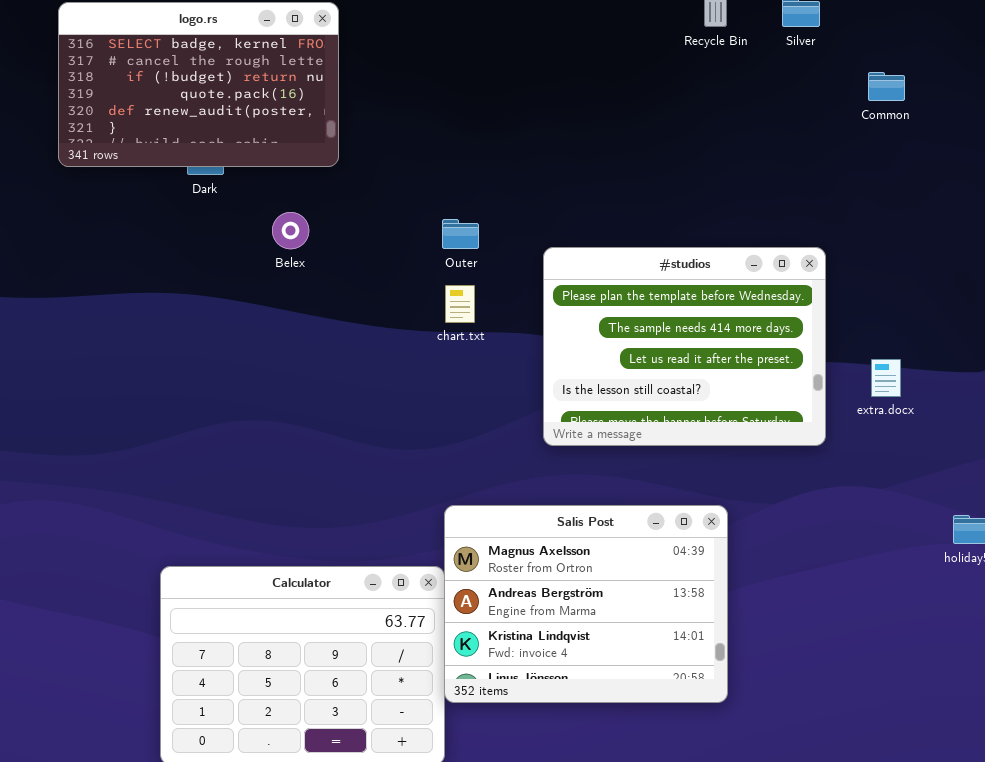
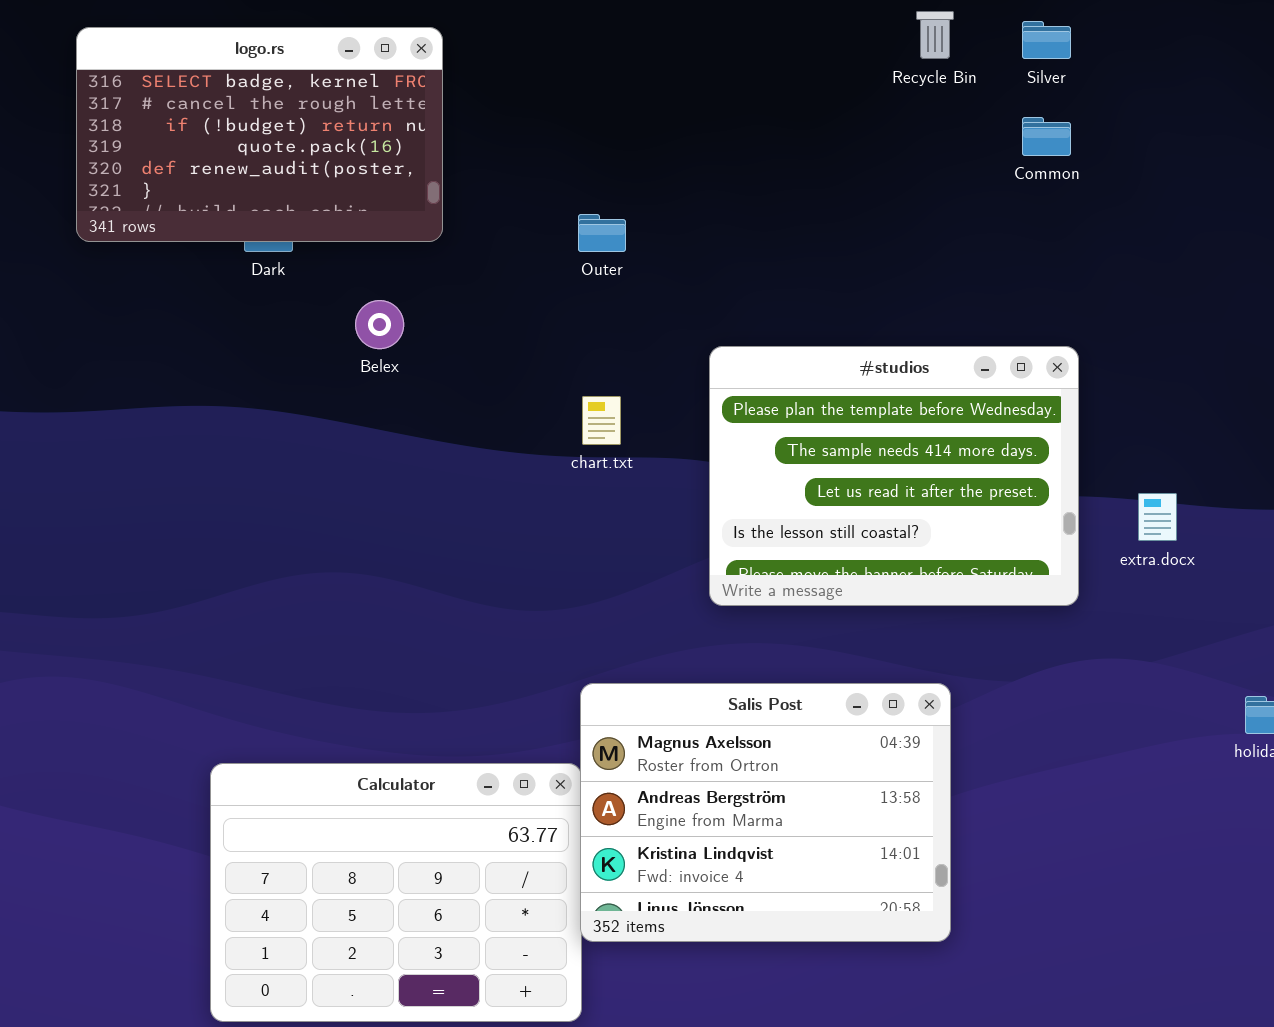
Common: [868,72,905,101] -> [1022,117,1071,156], moved
Outer: [442,219,479,249] -> [578,214,626,252], moved

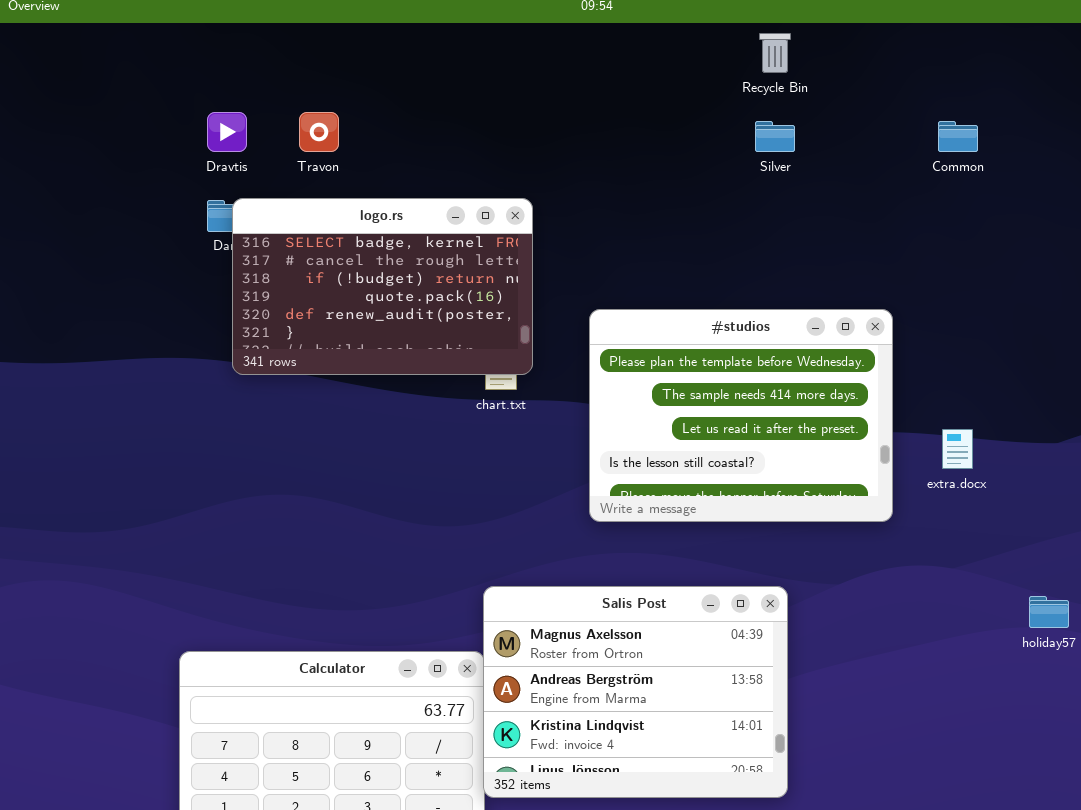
Silver: [1022,21,1071,59] -> [755,121,795,152], moved
logo.rs: [76,27,443,242] -> [232,198,533,375], moved
Common: [1022,117,1071,156] -> [938,121,978,152], moved

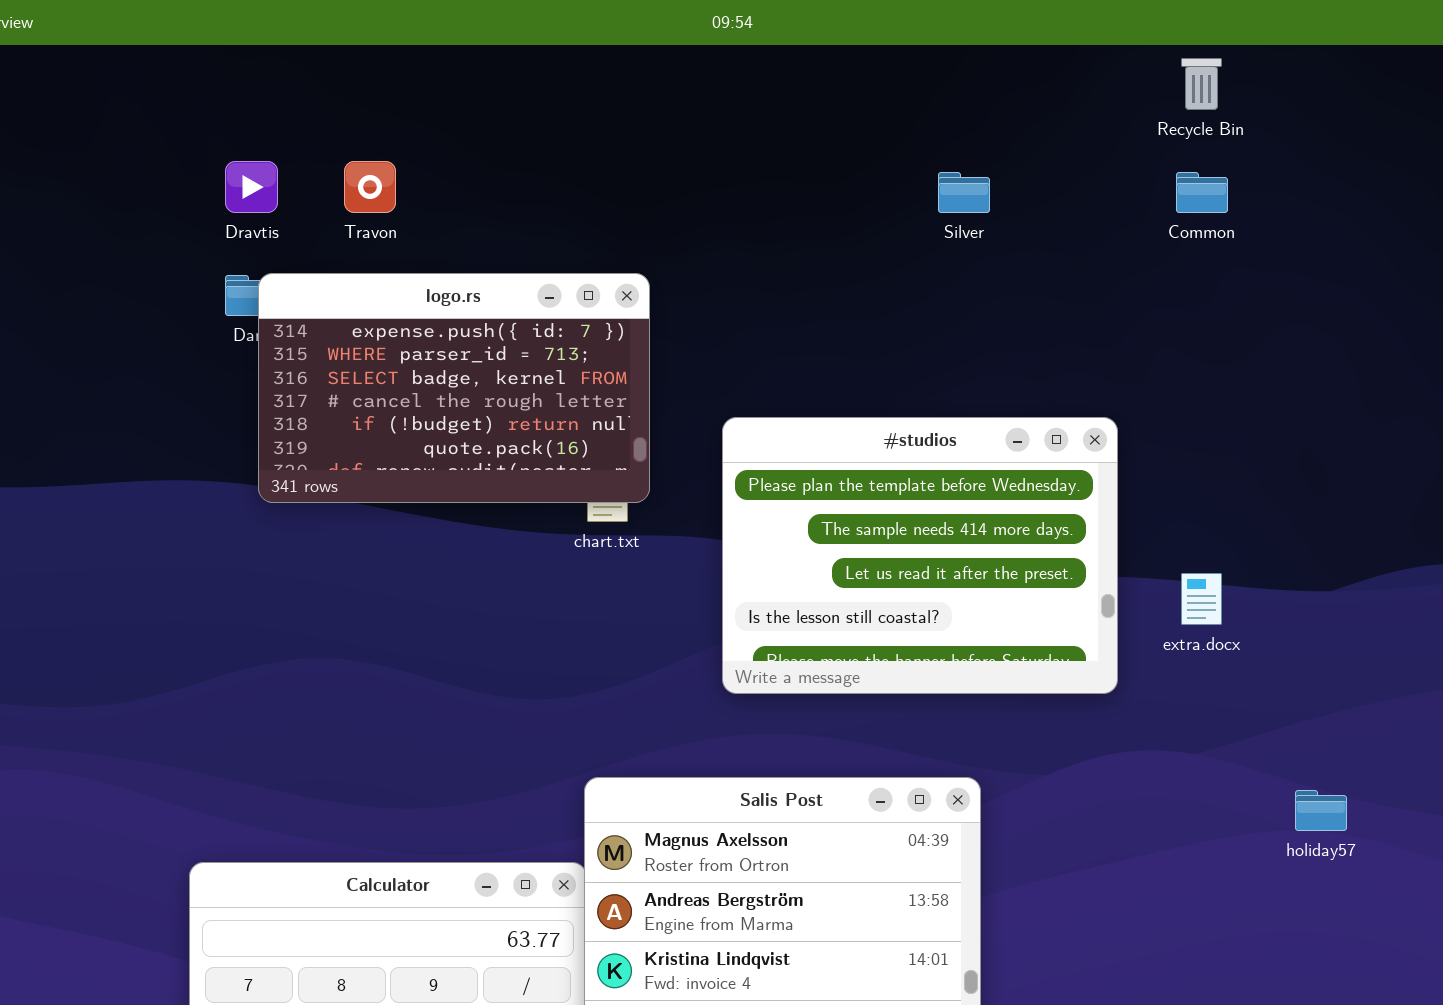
Recycle Bin: [759,33,791,73] -> [1181,58,1222,110], moved
logo.rs: [232,198,533,375] -> [258,273,650,503], scrolled up 2 rows

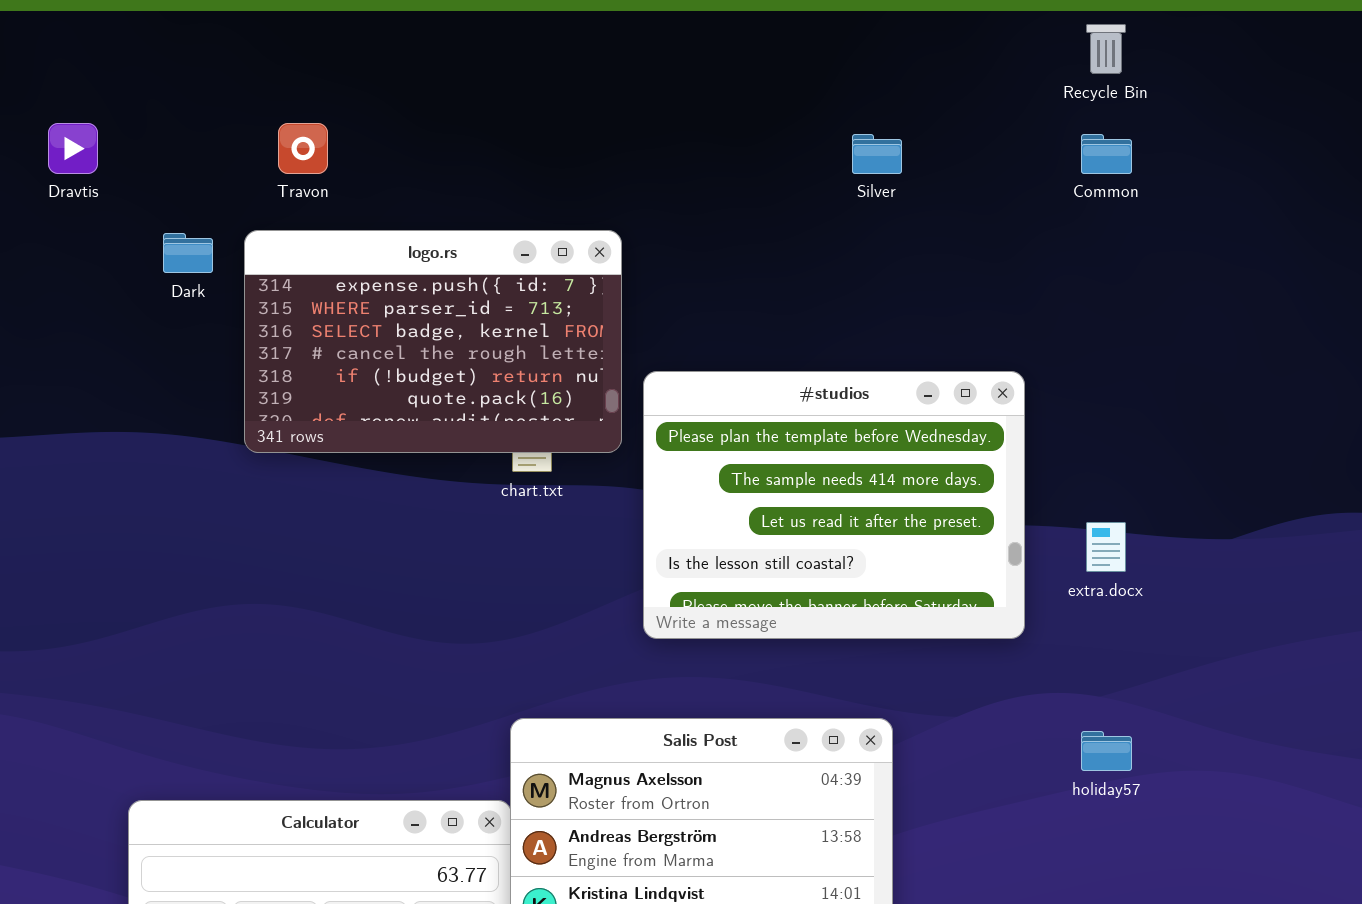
Dravtis: [225,161,278,213] -> [48,123,98,174], moved
logo.rs: [258,273,650,503] -> [244,230,622,453], moved
holiday57: [1295,790,1347,831] -> [1081,731,1132,771], moved

